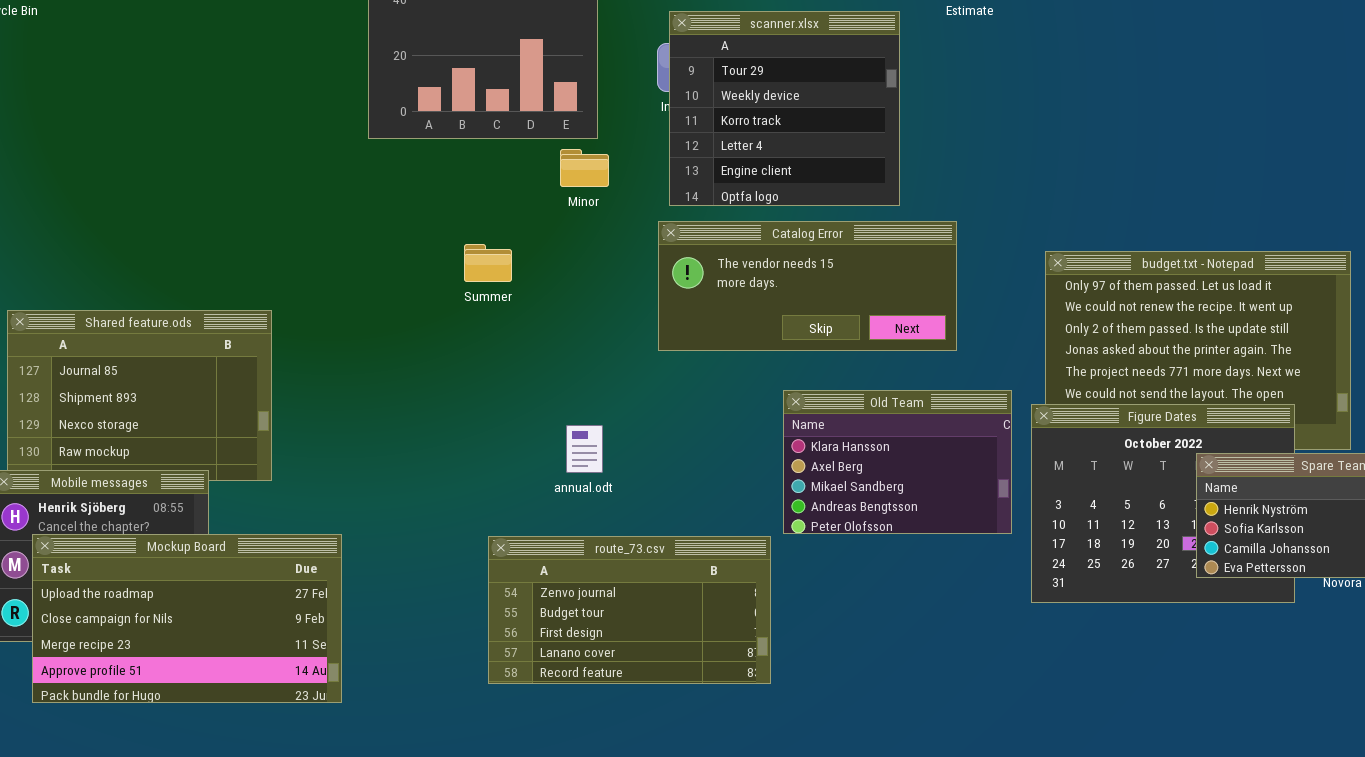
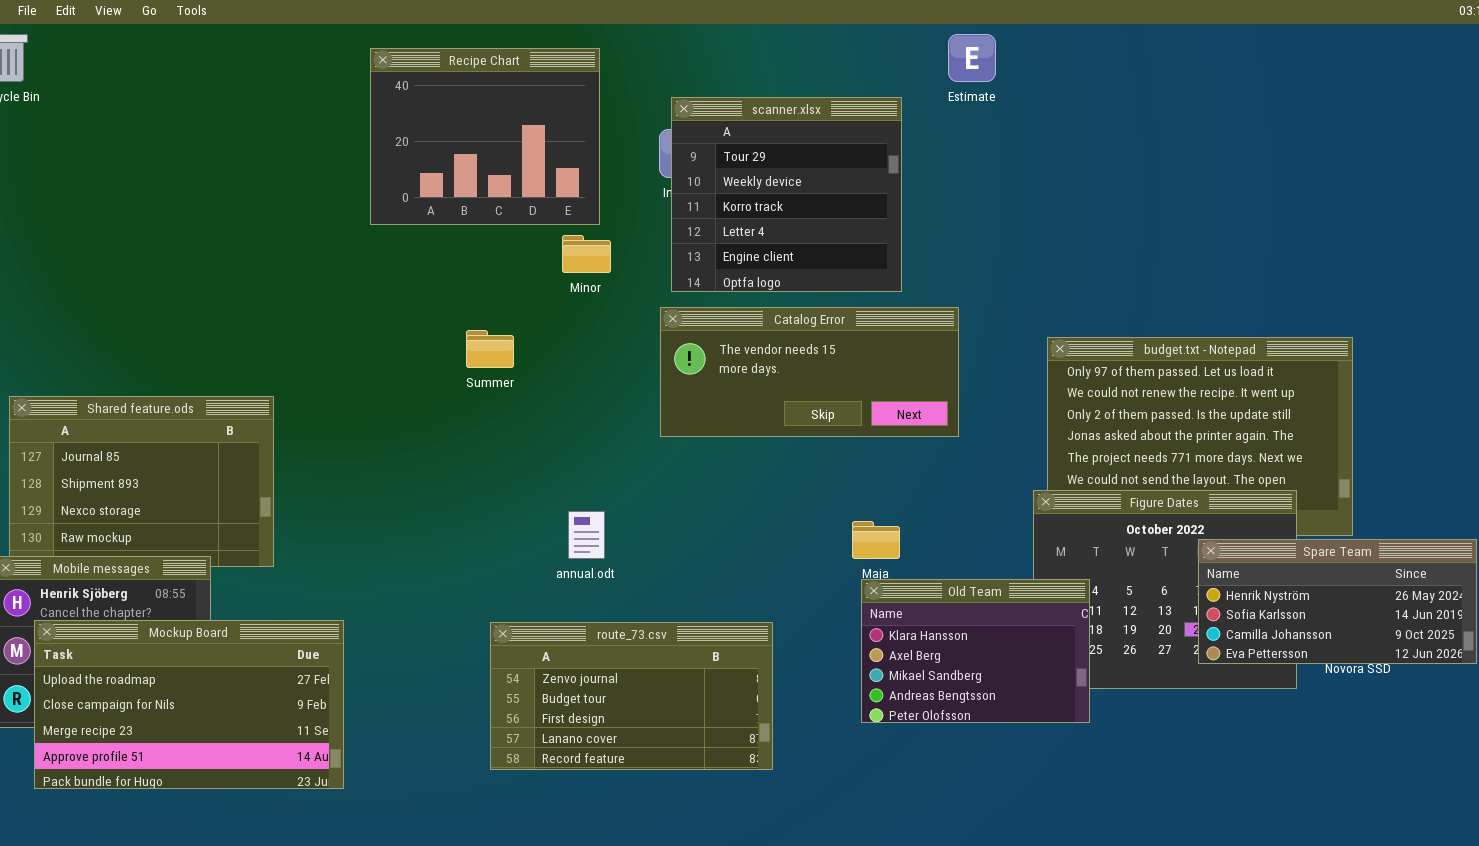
Old Team: [783,390,1012,534] -> [861,579,1090,723], moved

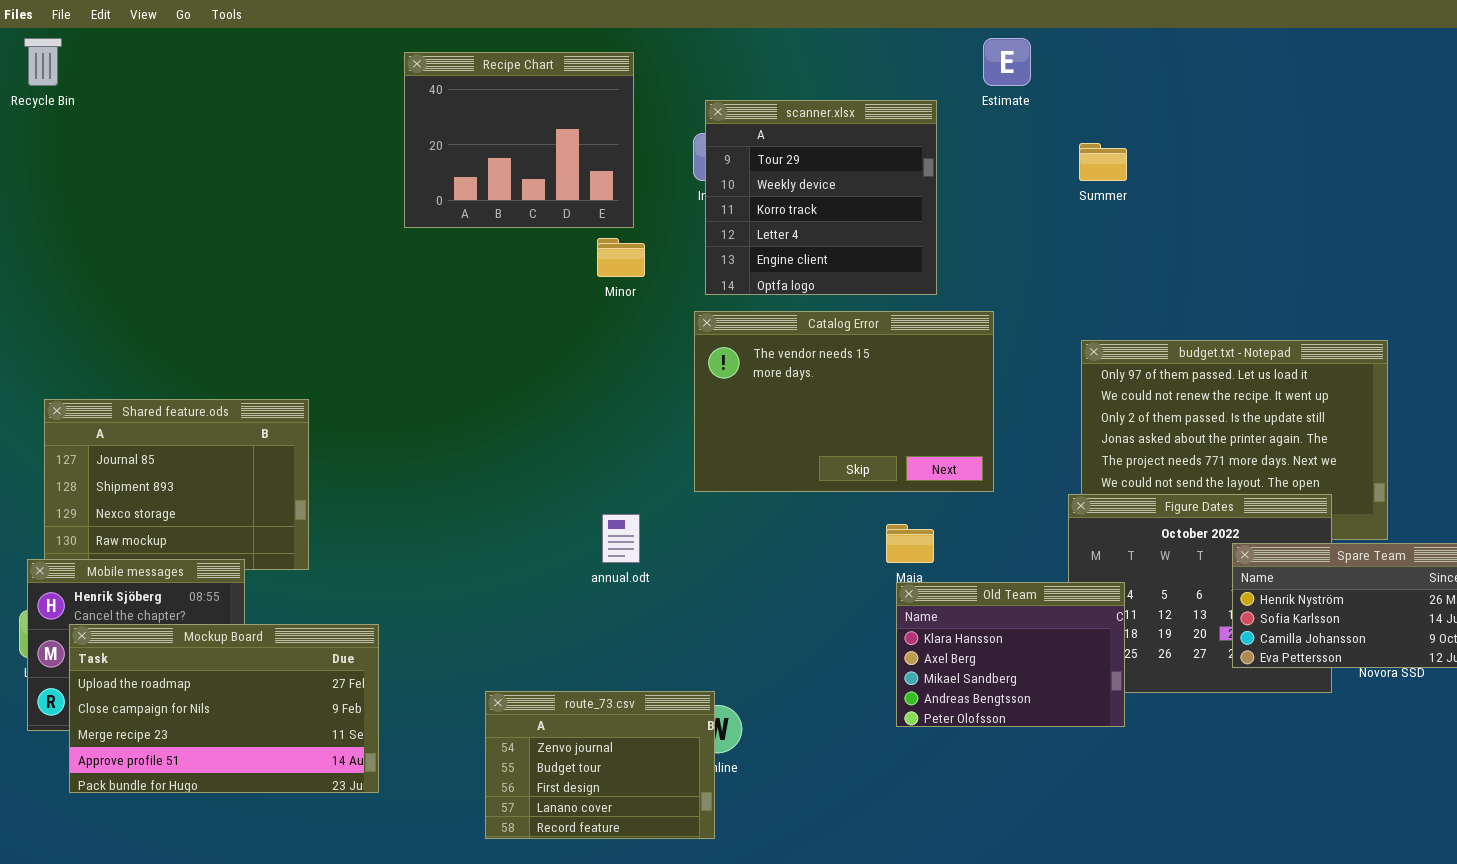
Catalog Error: [660,307,959,437] -> [694,311,994,492], resized
Summer: [466,330,514,368] -> [1079,143,1127,181], moved
route_73.csv: [490,622,773,770] -> [485,691,715,839], moved, resized

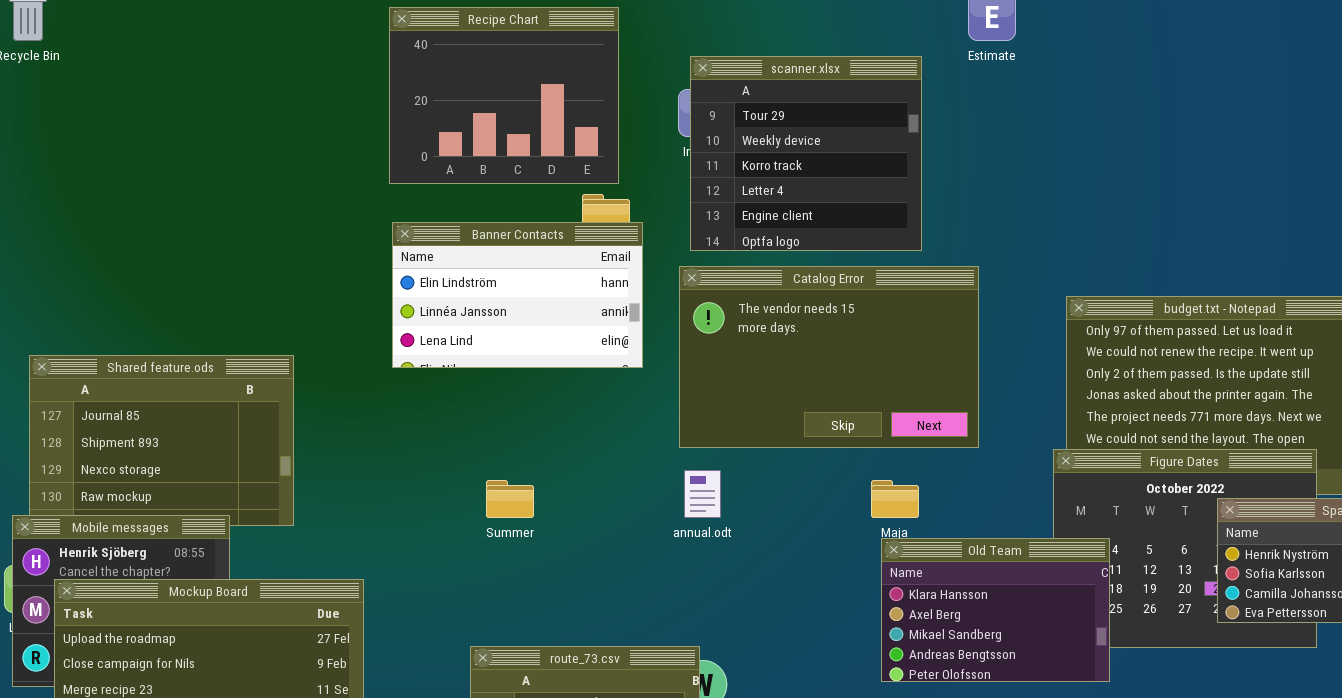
Summer: [1079,143,1127,181] -> [486,480,534,518], moved
Banner Contacts: none -> [392,222,643,368], opened
annual.odt: [602,514,640,563] -> [684,470,721,518], moved

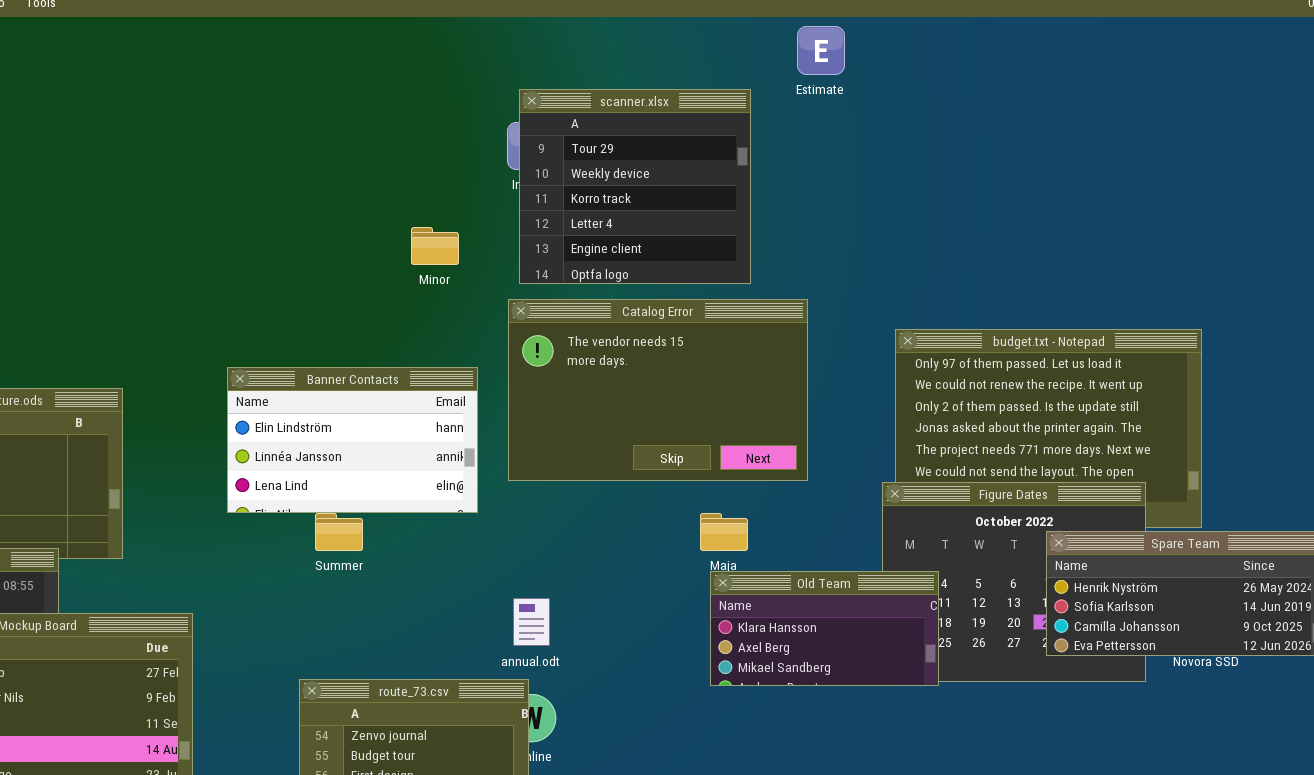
Recipe Chart: [389,7,619,184] -> none, closed
Banner Contacts: [392,222,643,368] -> [227,367,478,513], moved
annual.odt: [684,470,721,518] -> [513,598,550,646], moved
Old Team: [881,538,1110,682] -> [710,571,939,686], resized

